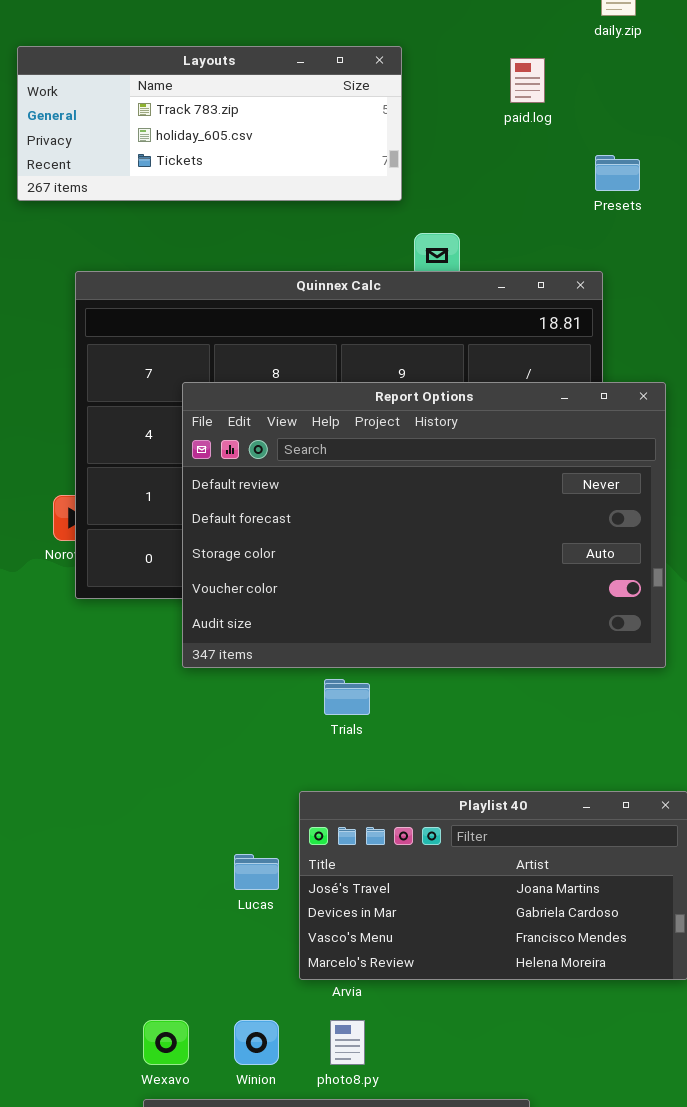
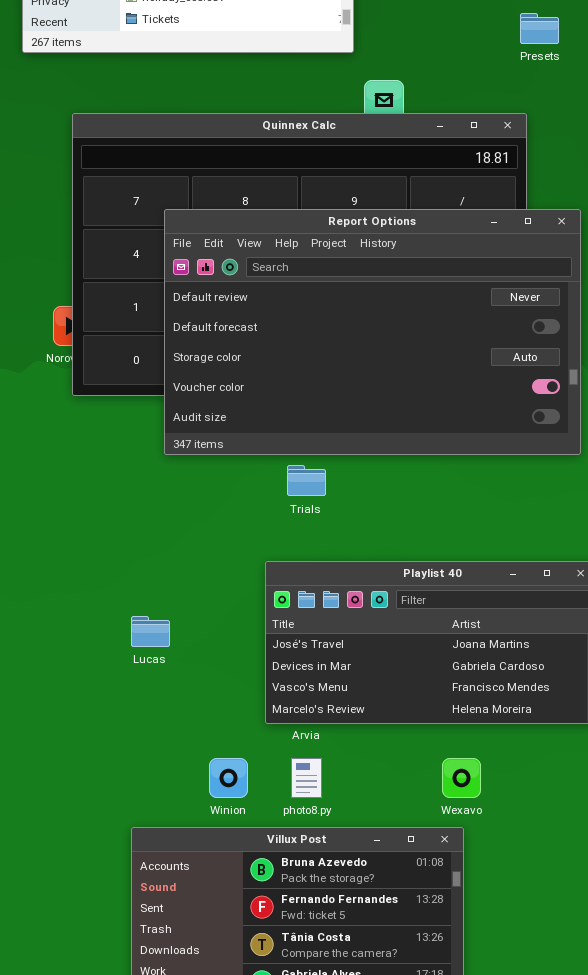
Lucas: [234,854,279,890] -> [131,616,170,647], moved
Wexavo: [143,1020,189,1065] -> [442,758,481,798], moved

